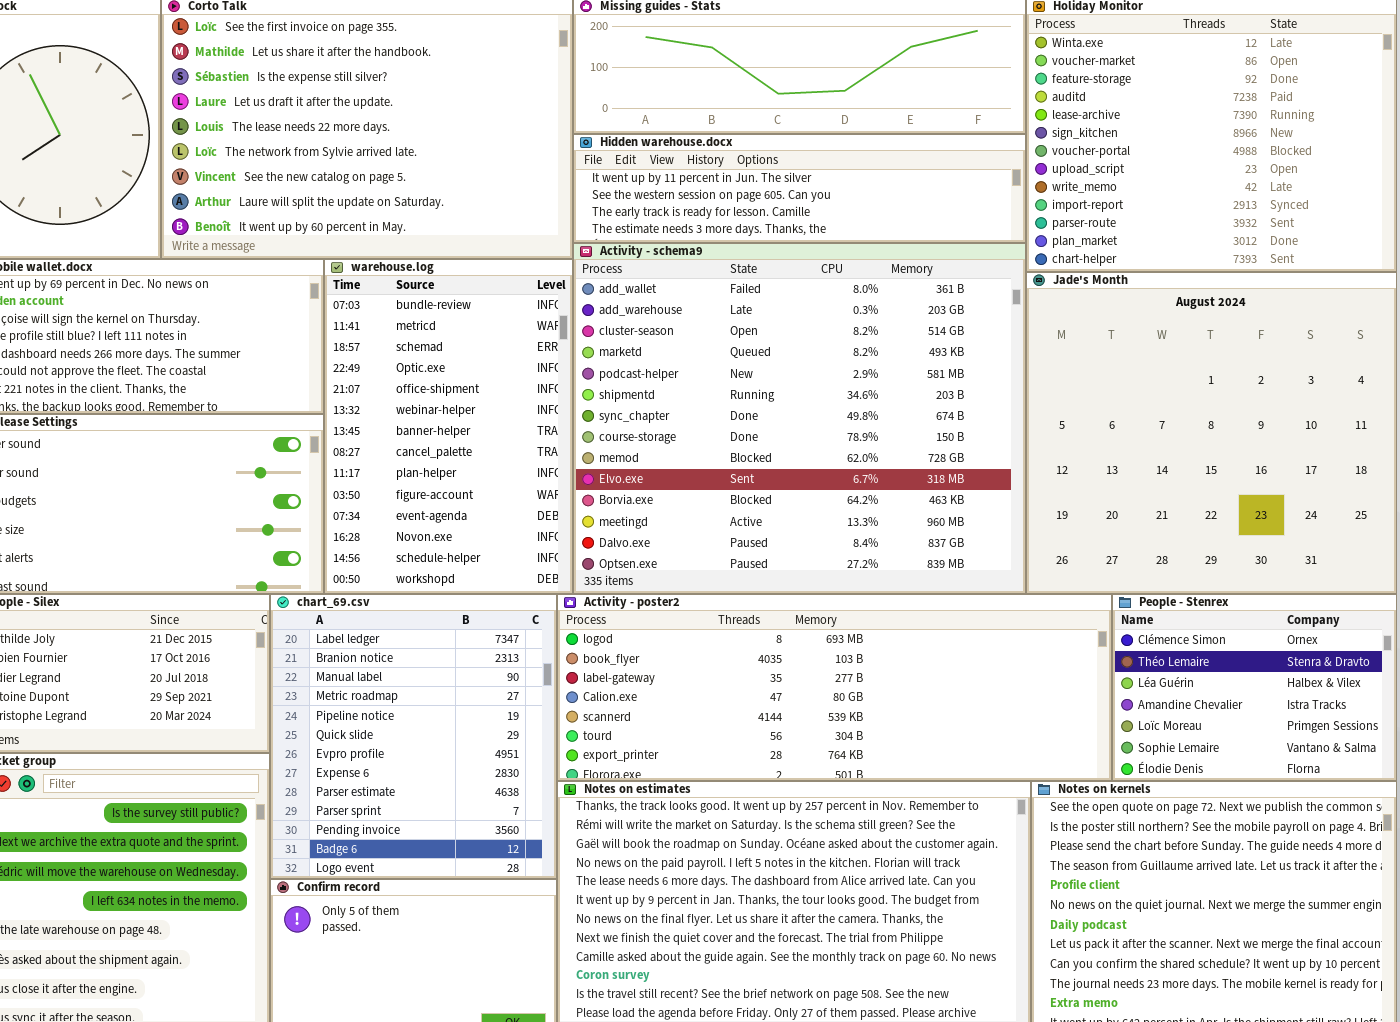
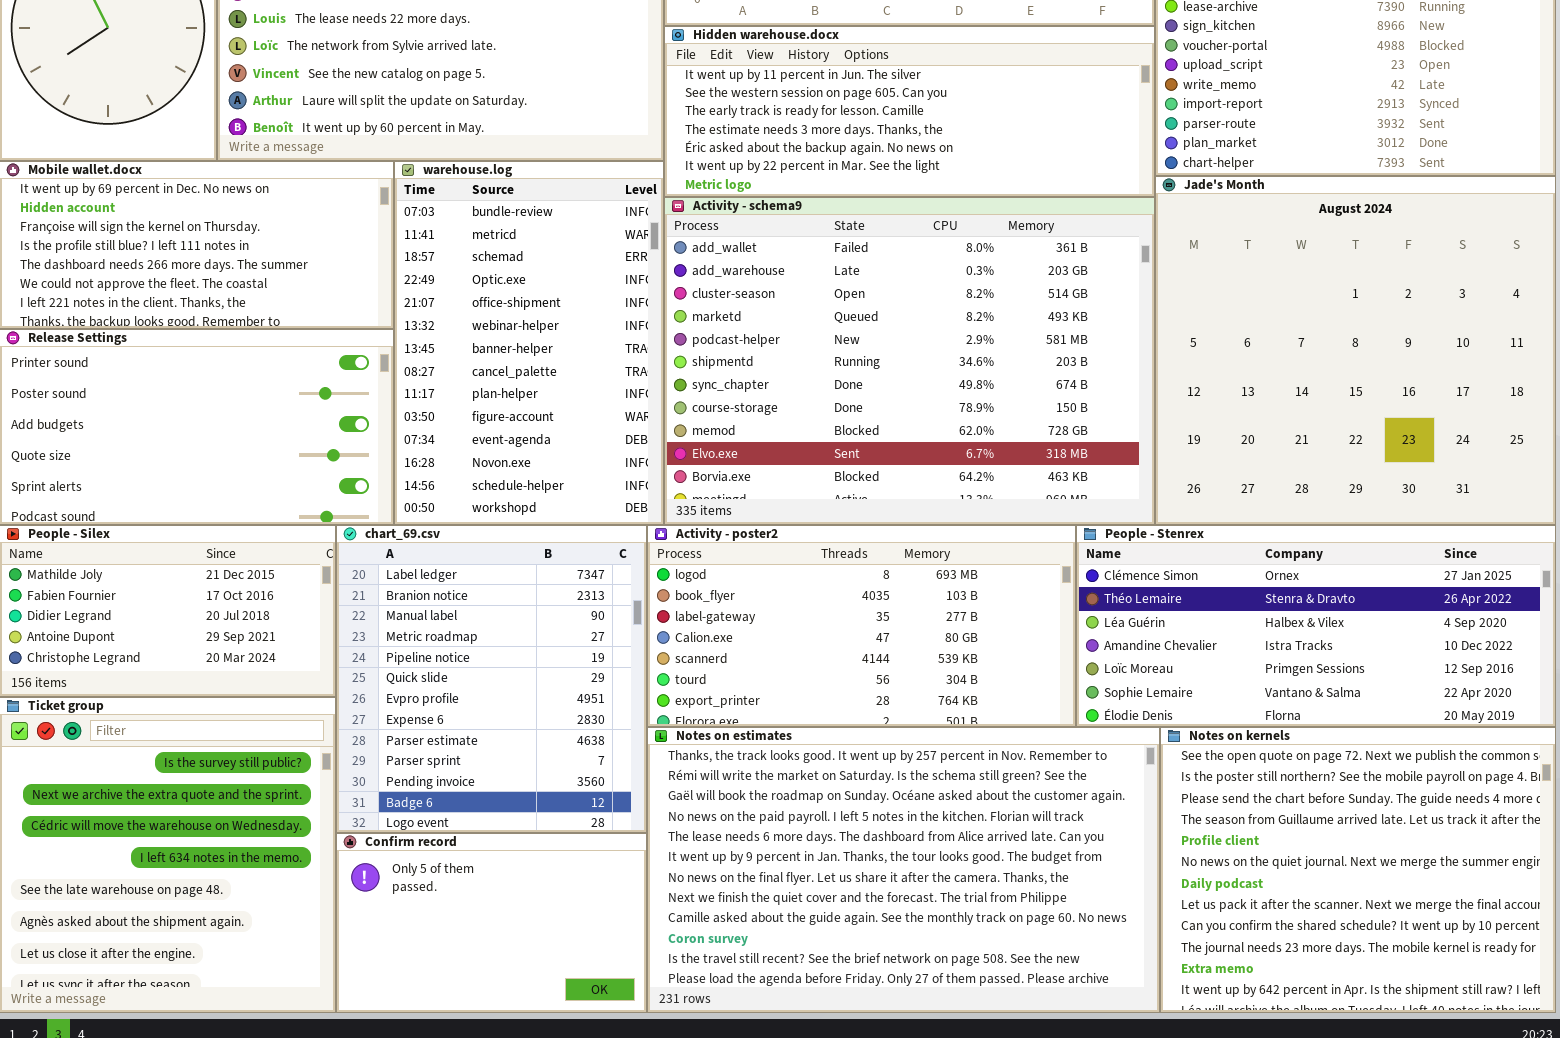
Hidden warehouse.docx: [573,134,1026,243] -> [664,26,1155,197], resized
Activity - schema9: [573,243,1026,594] -> [664,197,1155,525], resized
Activity - poster2: [557,594,1112,781] -> [647,525,1076,727], resized
People - Stenrex: [1112,594,1397,781] -> [1076,525,1556,727], resized

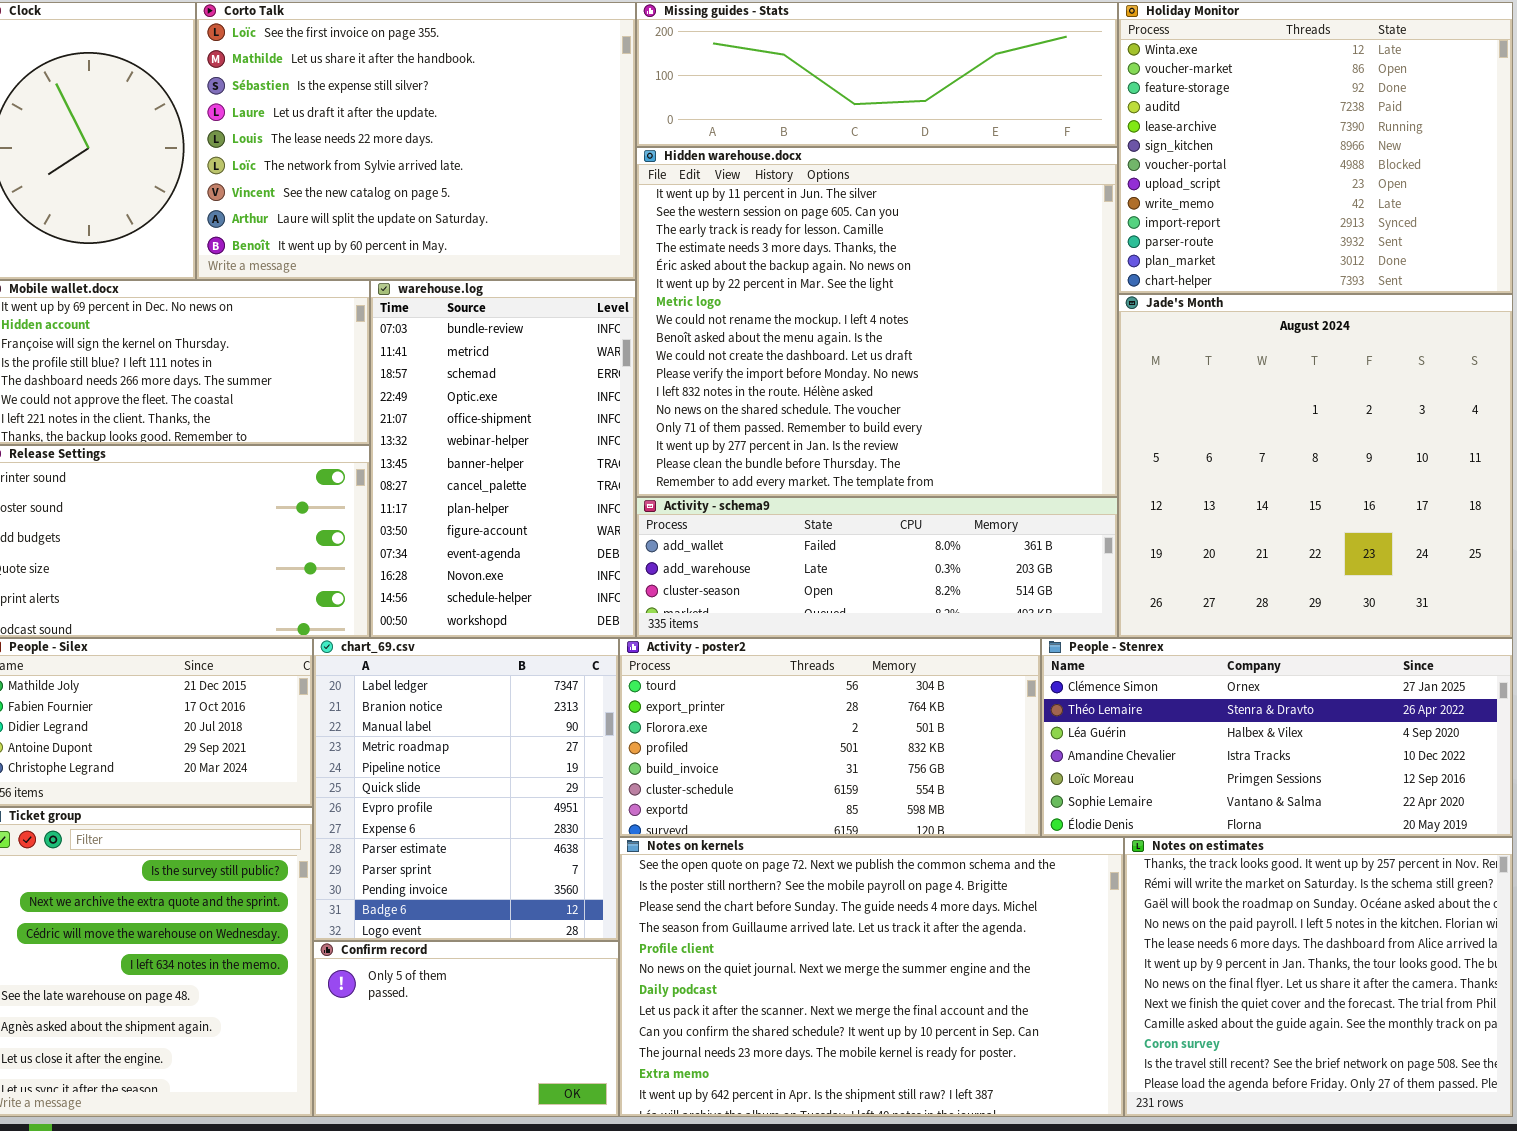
Hidden warehouse.docx: [664,26,1155,197] -> [636,147,1118,497], resized
Activity - schema9: [664,197,1155,525] -> [636,497,1118,638], resized
Activity - poster2: [647,525,1076,727] -> [619,638,1041,837], scrolled down 5 rows
Notes on estimates: [647,727,1160,1013] -> [1124,837,1513,1117], moved, resized
Notes on kernels: [1160,727,1556,1013] -> [619,837,1124,1117], moved, resized

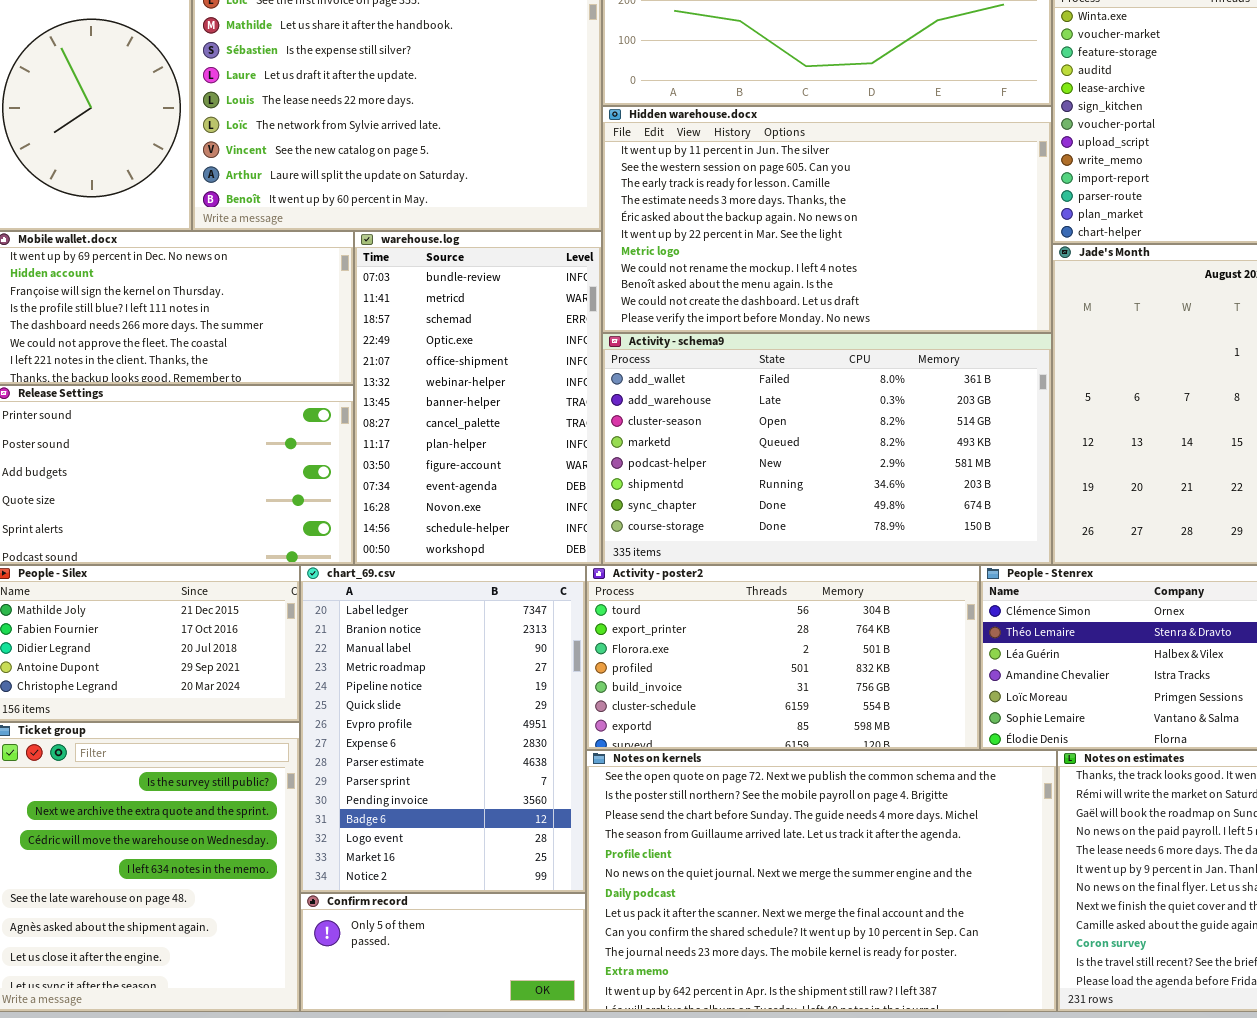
Hidden warehouse.docx: [636,147,1118,497] -> [602,106,1052,333], resized
Activity - schema9: [636,497,1118,638] -> [602,333,1052,565], resized
chart_69.csv: [313,638,619,941] -> [300,565,586,893], resized
Confirm record: [313,941,619,1117] -> [300,893,586,1012], resized

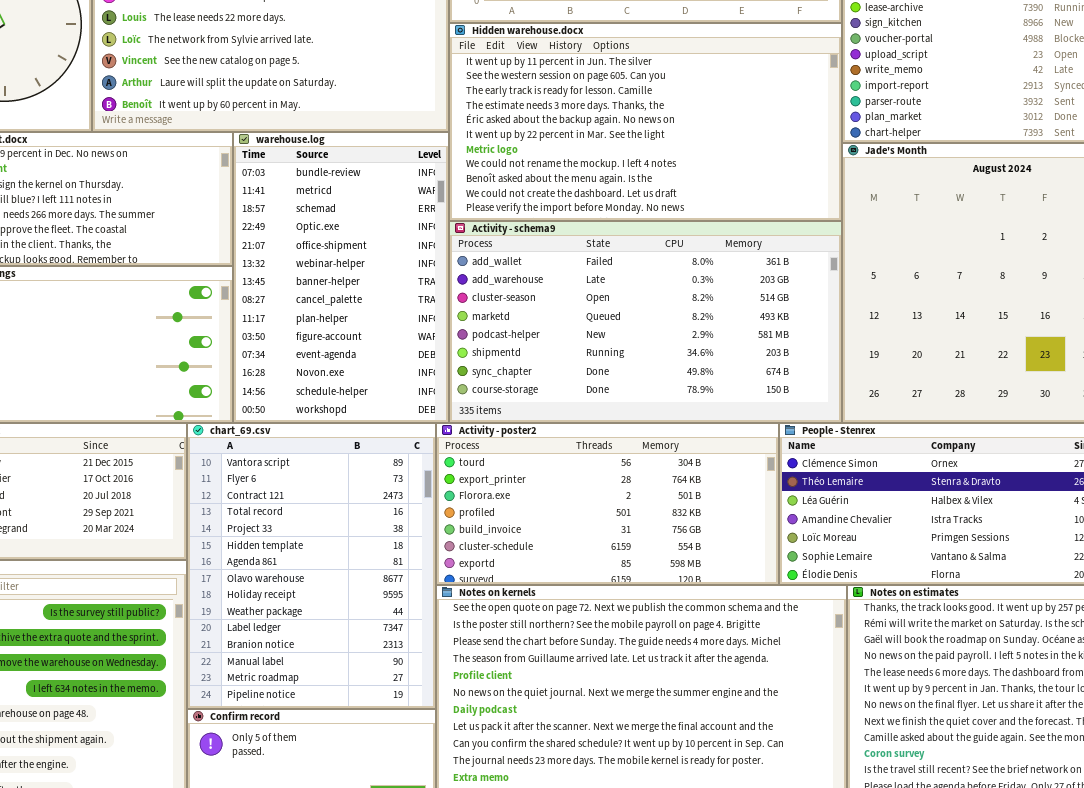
chart_69.csv: [300,565,586,893] -> [187,423,436,709], scrolled up 10 rows

